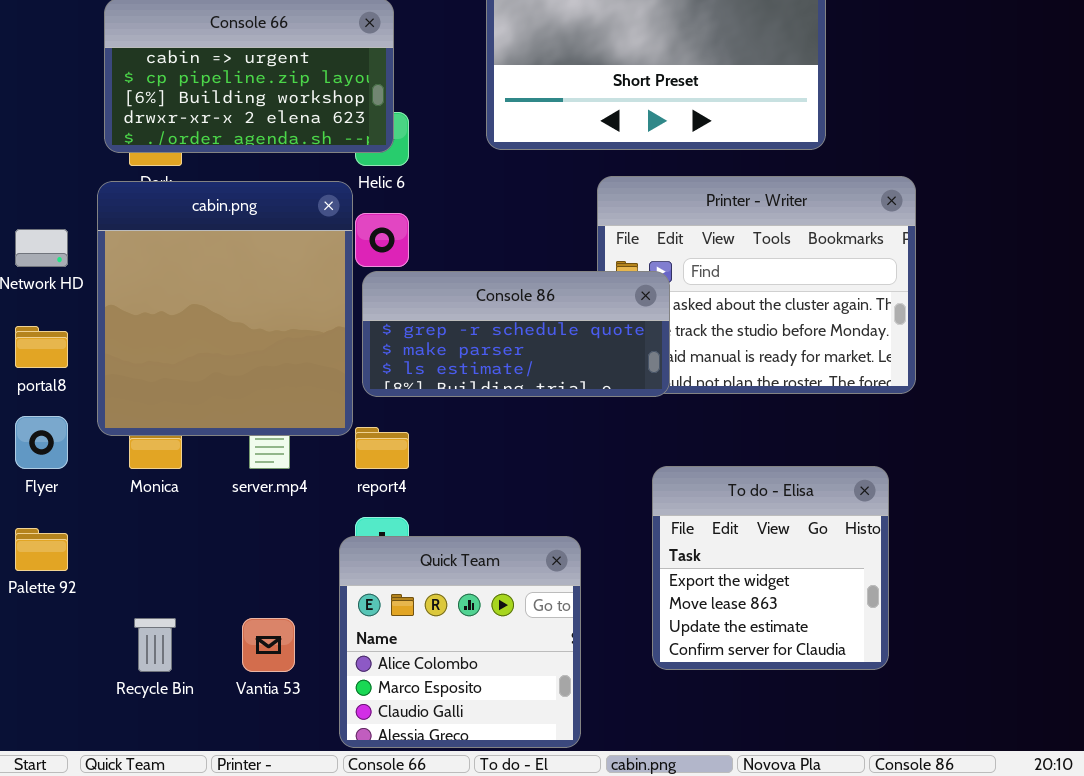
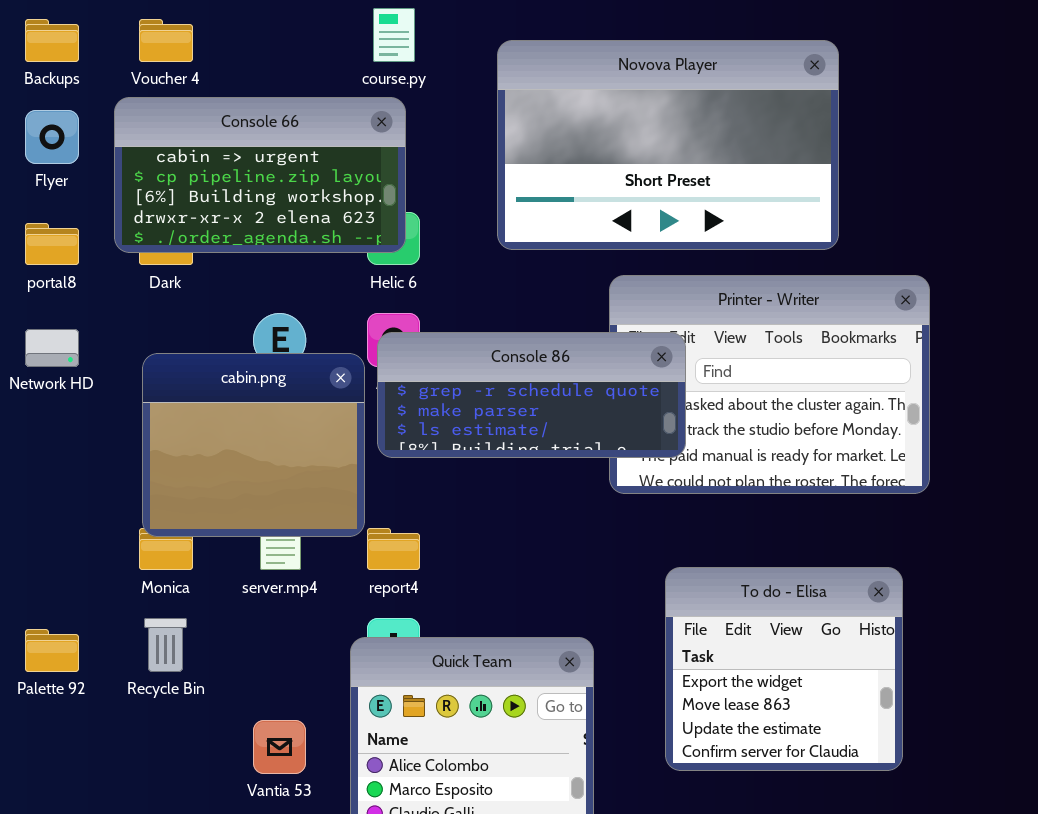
cabin.png: [97,181,353,436] -> [142,353,365,537], resized
Console 86: [362,271,670,397] -> [377,332,686,458], moved
portal8: [15,326,68,368] -> [25,223,79,265], moved
Flyer: [15,416,68,469] -> [25,110,79,164], moved
Recycle Bin: [134,618,176,672] -> [144,618,187,672], moved

